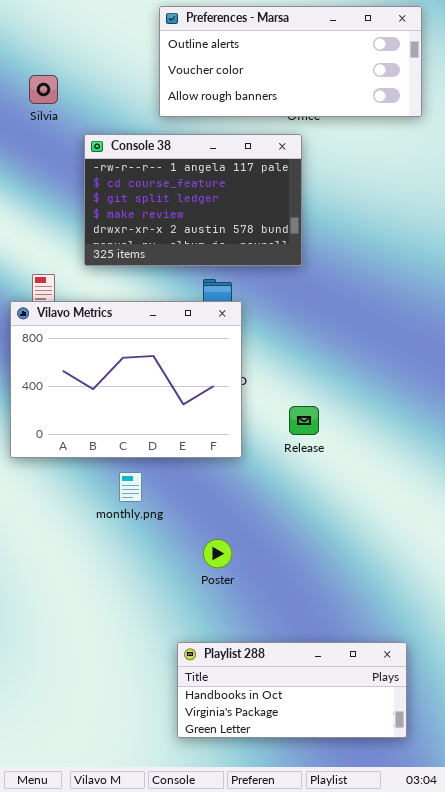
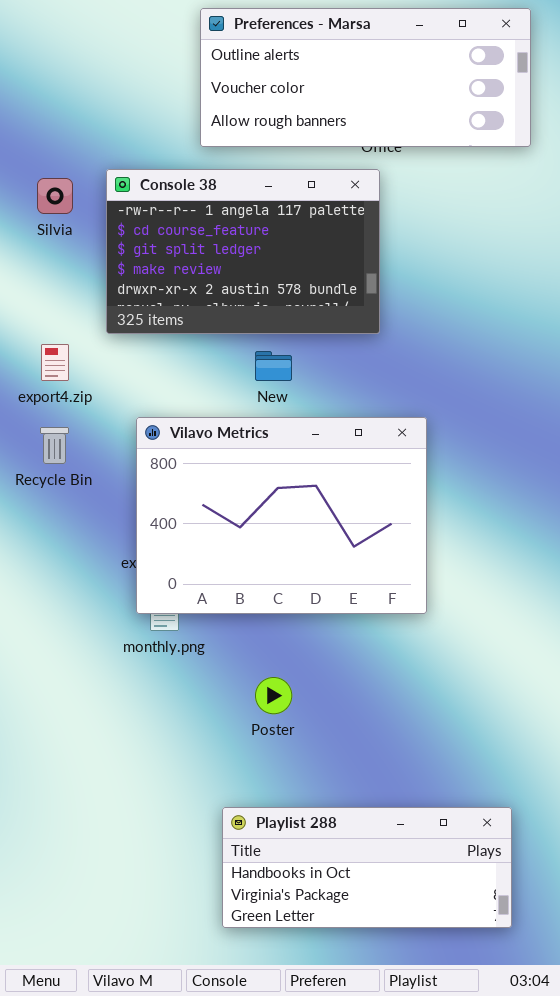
Silvia: [29,75,58,104] -> [37,178,73,214], moved
Vilavo Metrics: [10,301,242,458] -> [136,417,427,614], moved

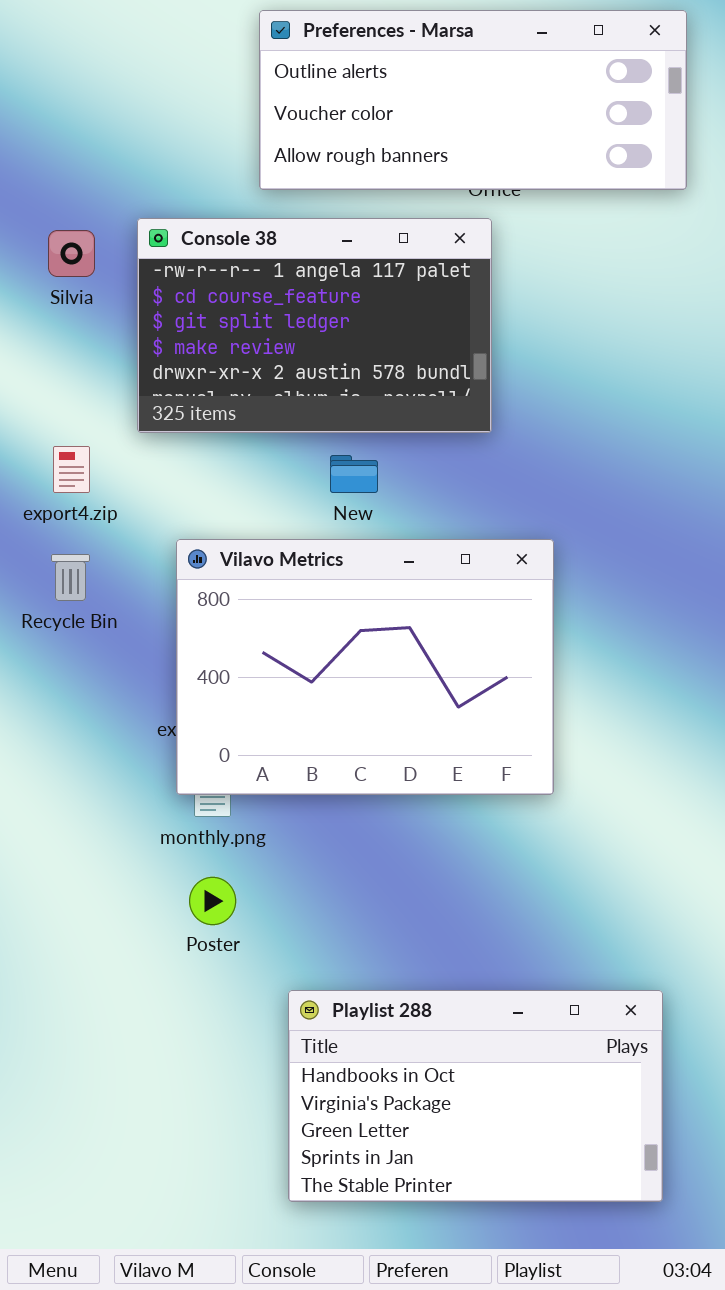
Poster: [255,677,292,714] -> [189,877,236,925], moved
Playlist 288: [222,807,512,928] -> [288,990,663,1202], resized

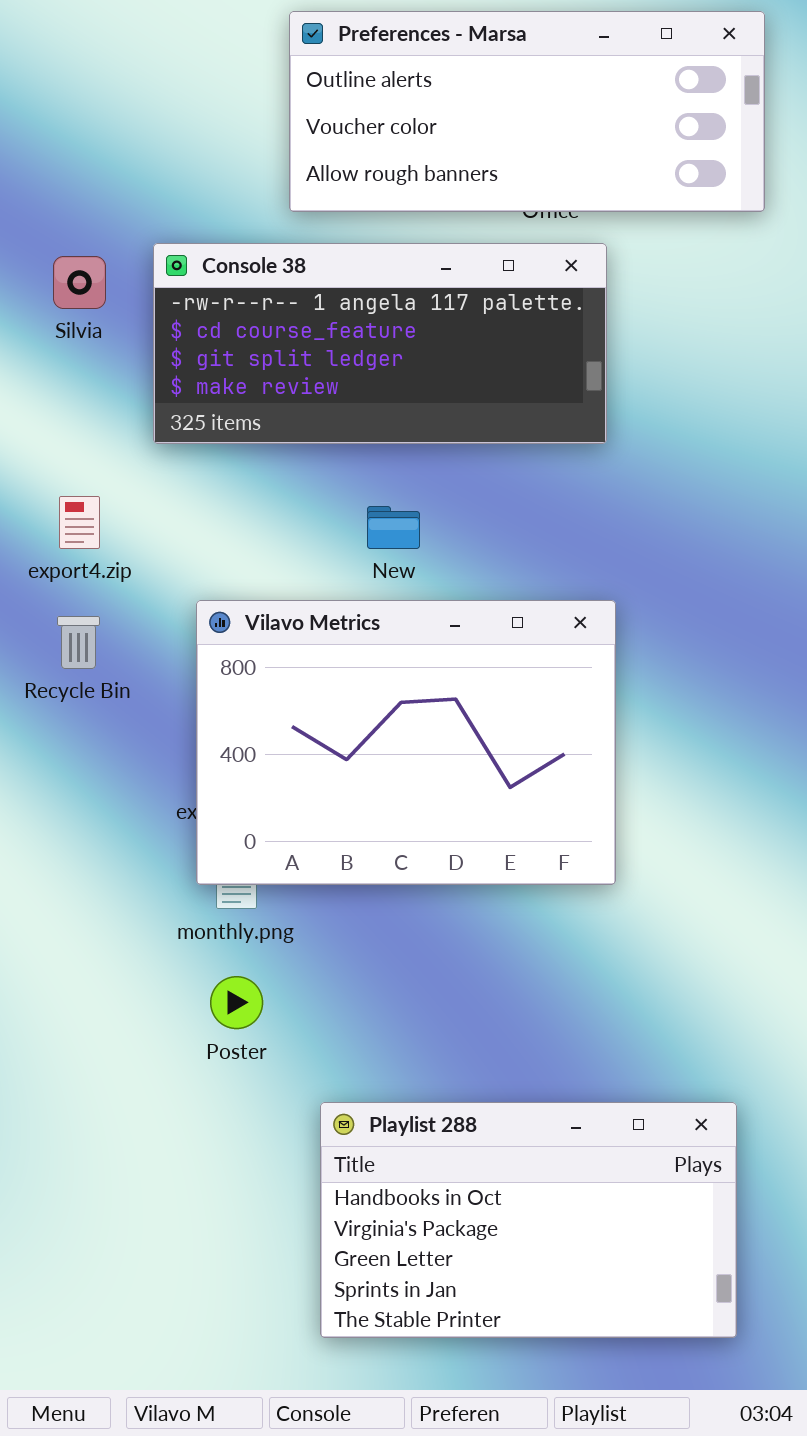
Console 38: [137,218,492,433] -> [153,243,607,444], resized

